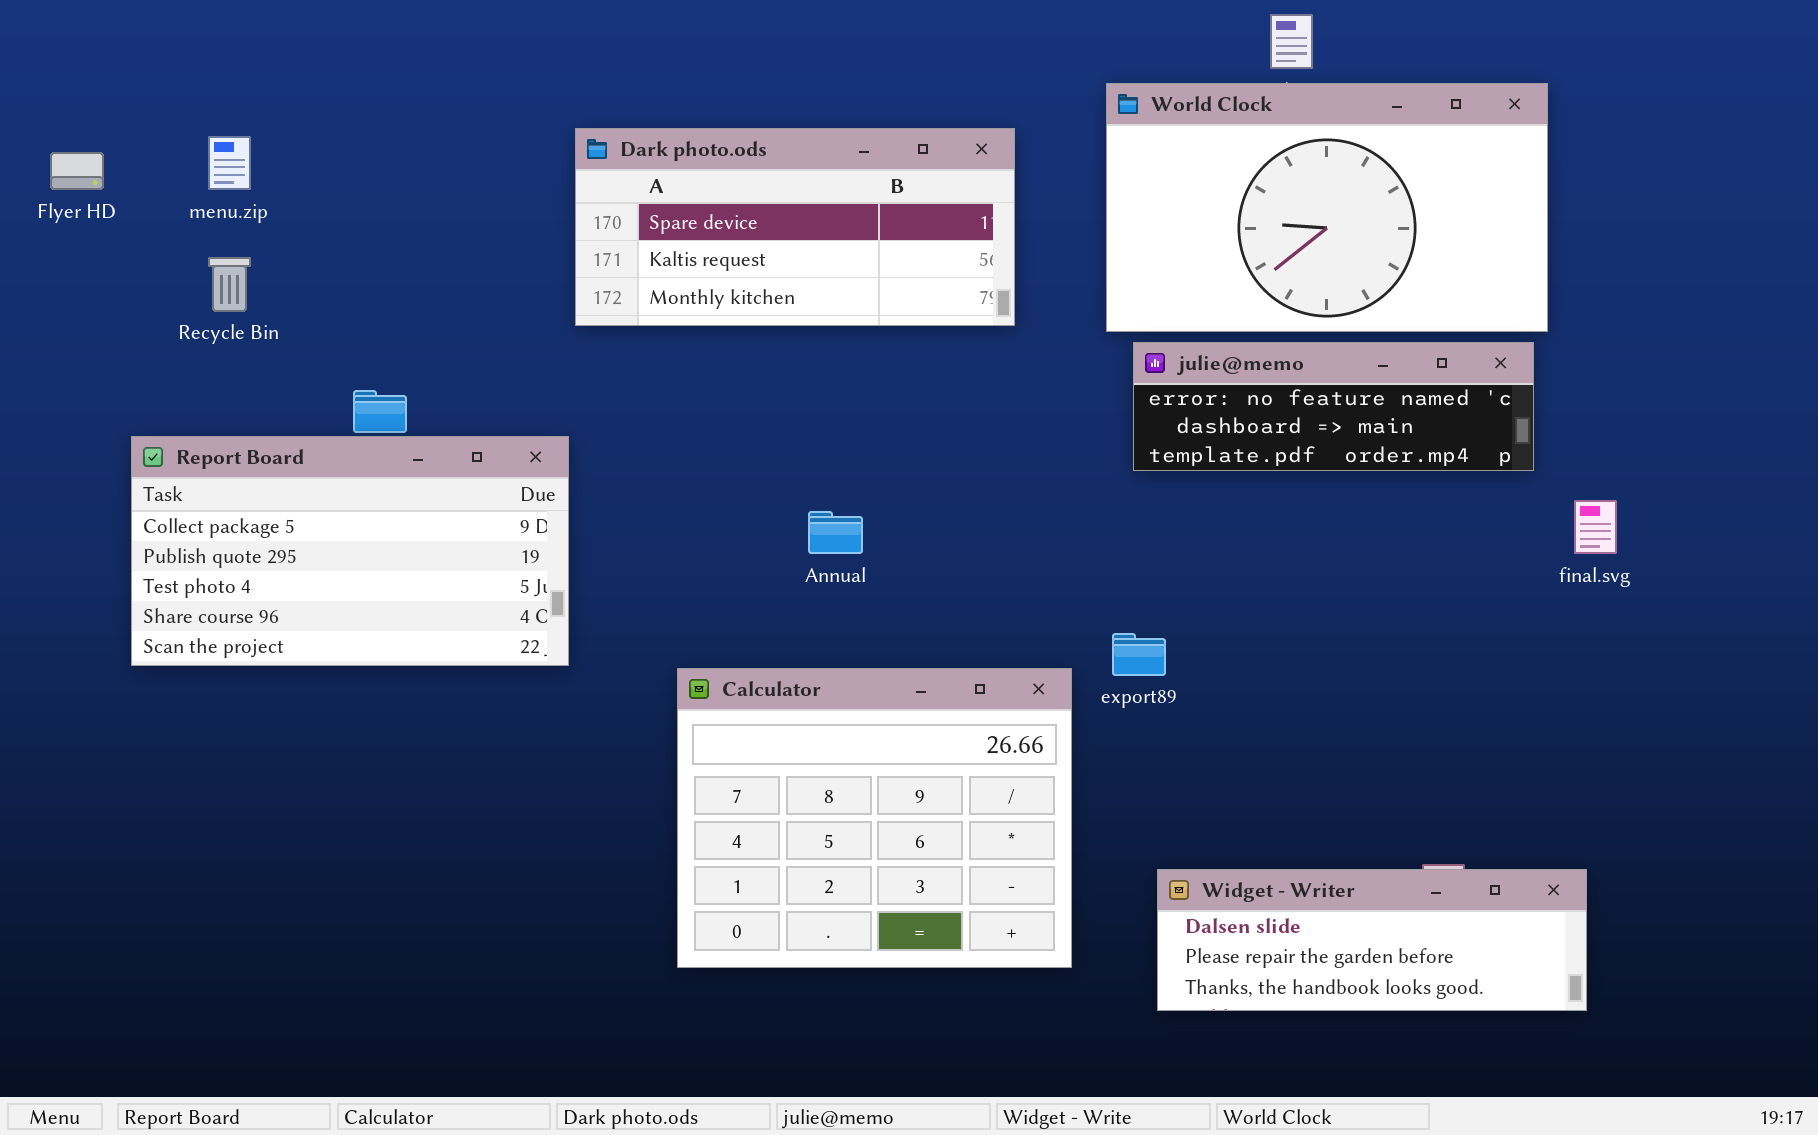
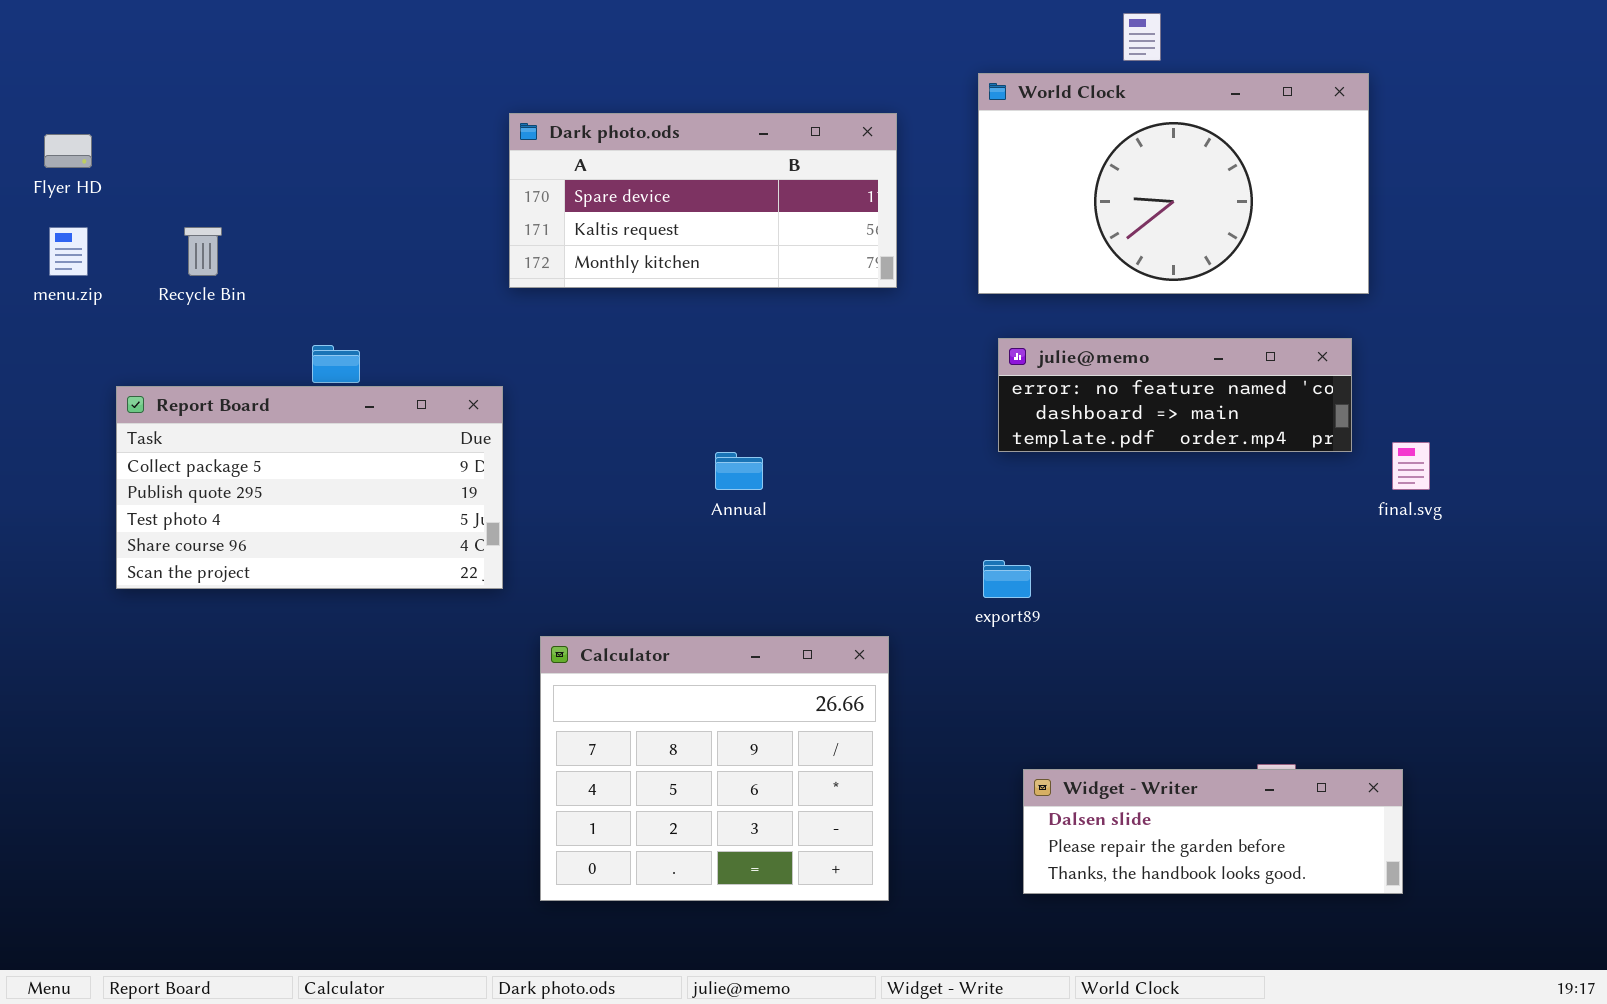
menu.zip: [208,136,251,190] -> [49,227,88,276], moved
julie@memo: [1133,342,1534,471] -> [998,338,1352,452], moved
Calculator: [677,668,1072,968] -> [540,636,889,901], moved

